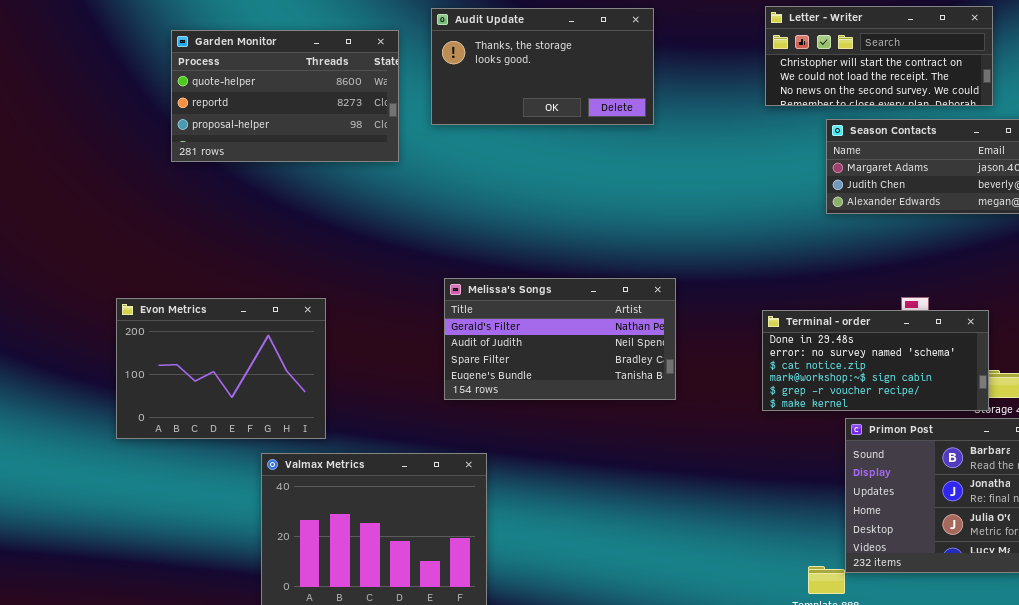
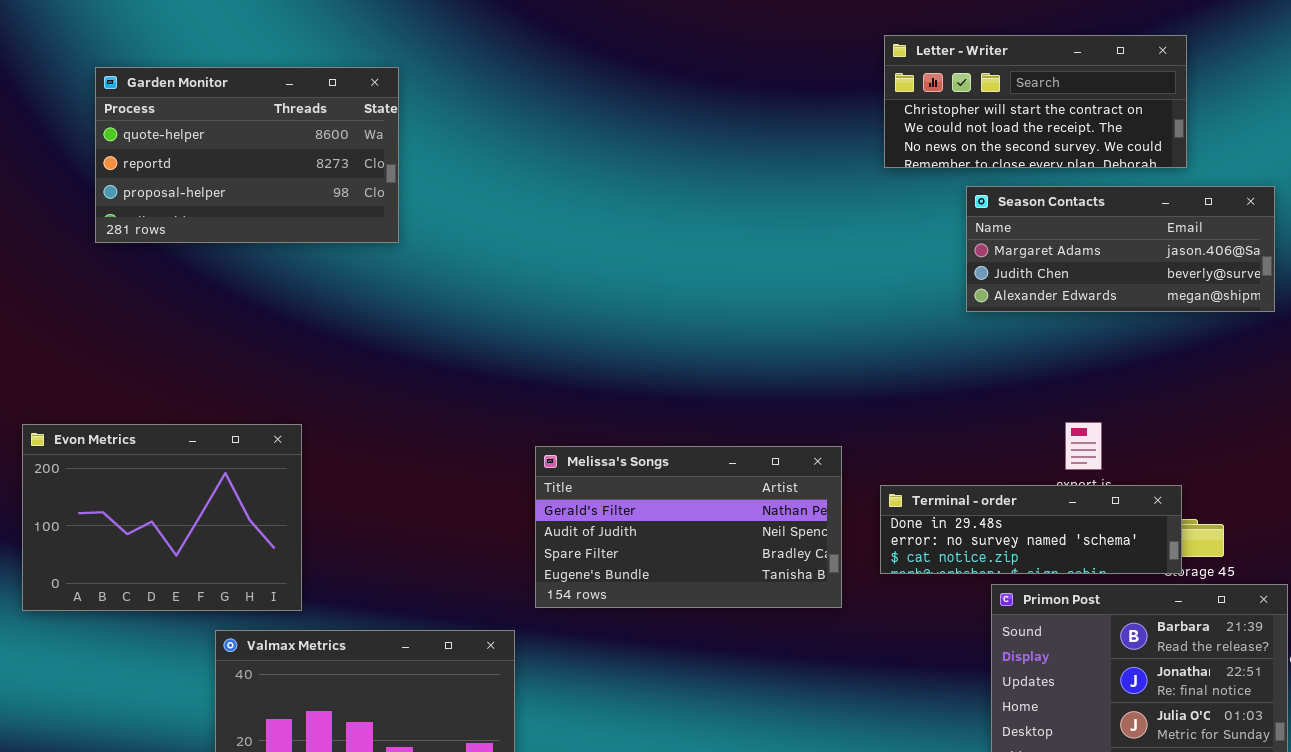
Audit Update: [431,8,654,125] -> none, closed
Melissa's Songs: [444,278,676,400] -> [535,446,842,608], moved
Terminal - order: [762,310,989,411] -> [880,485,1182,574], resized

